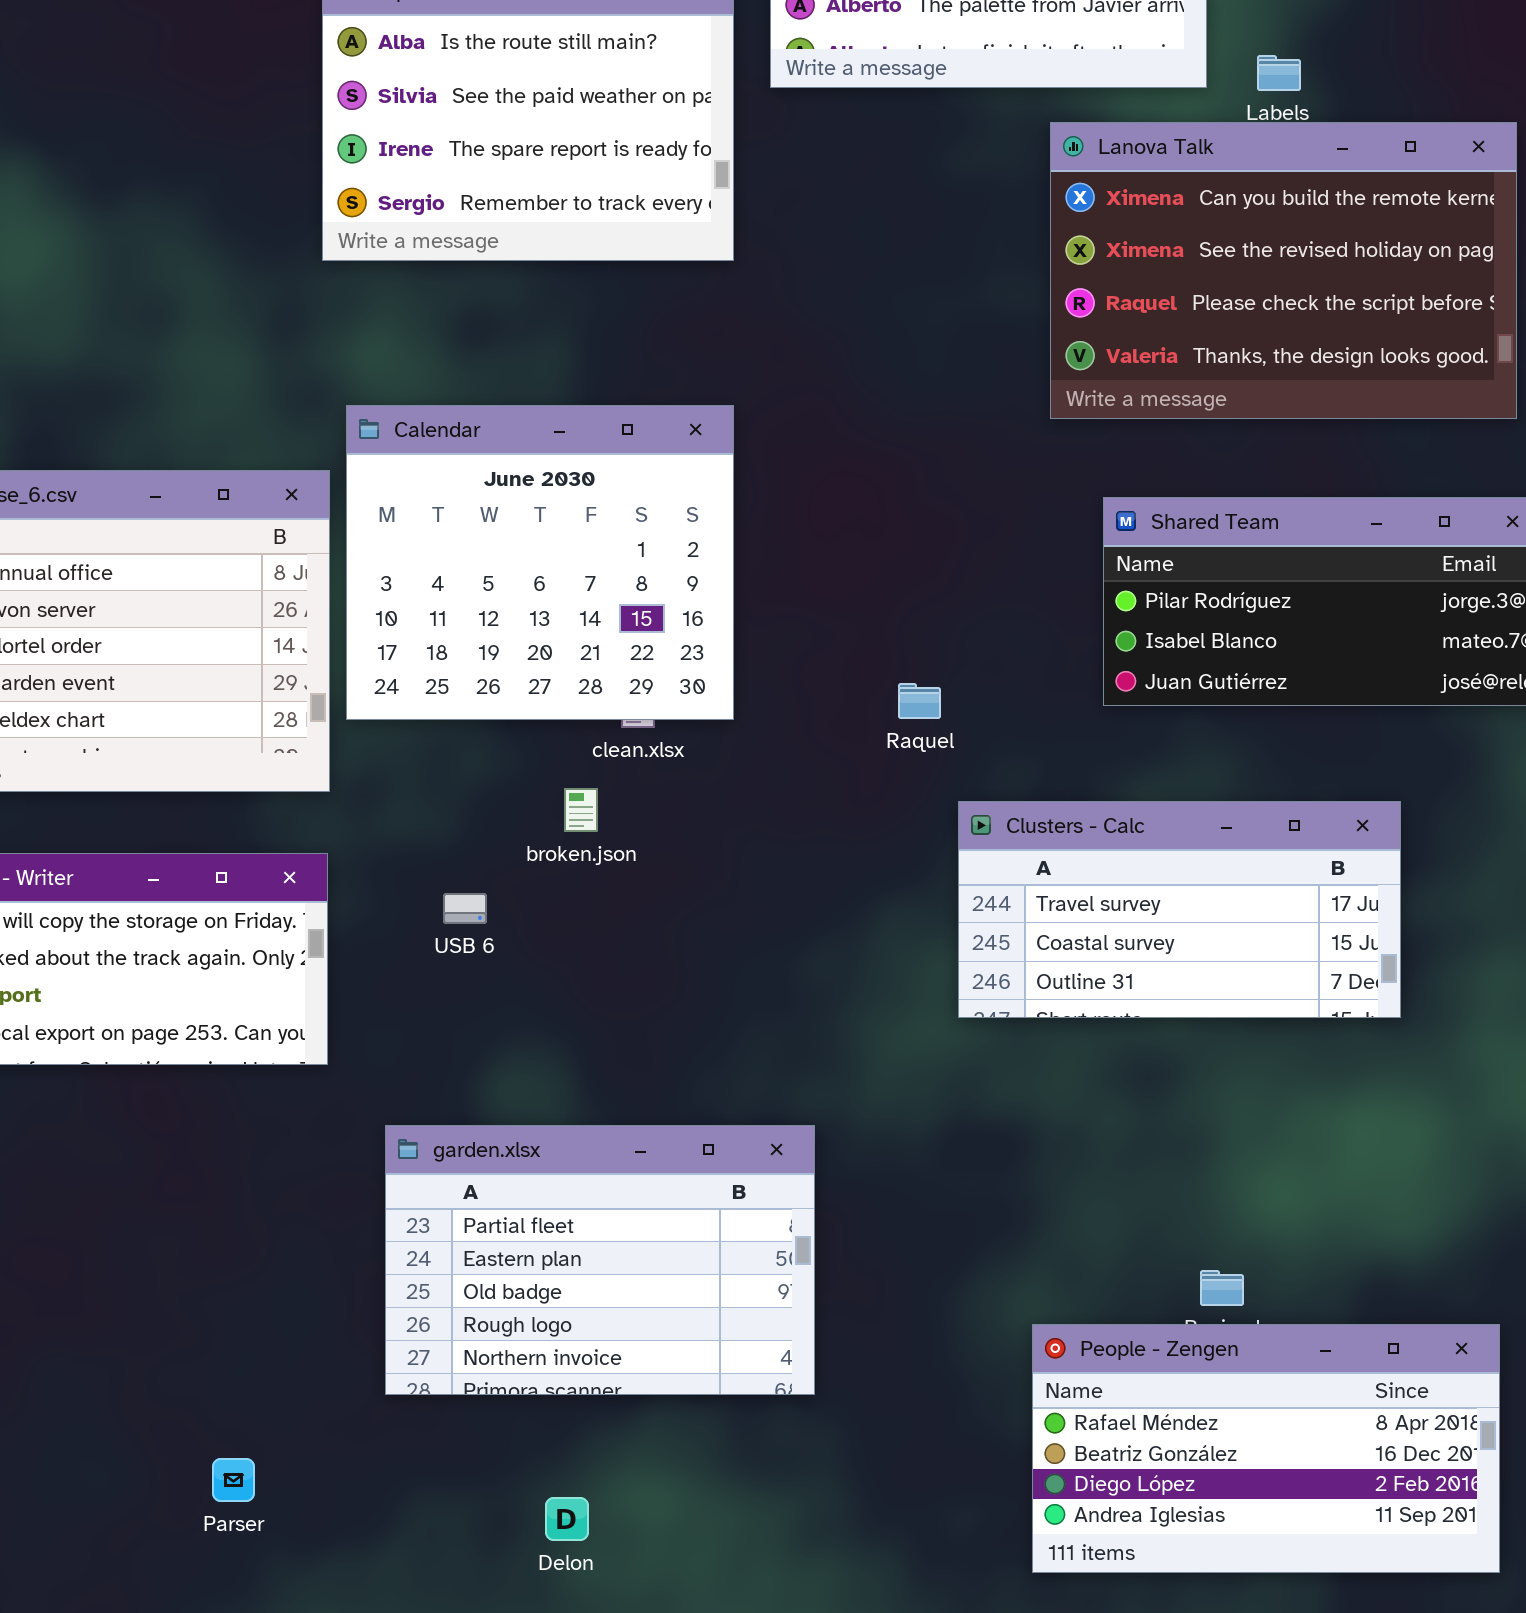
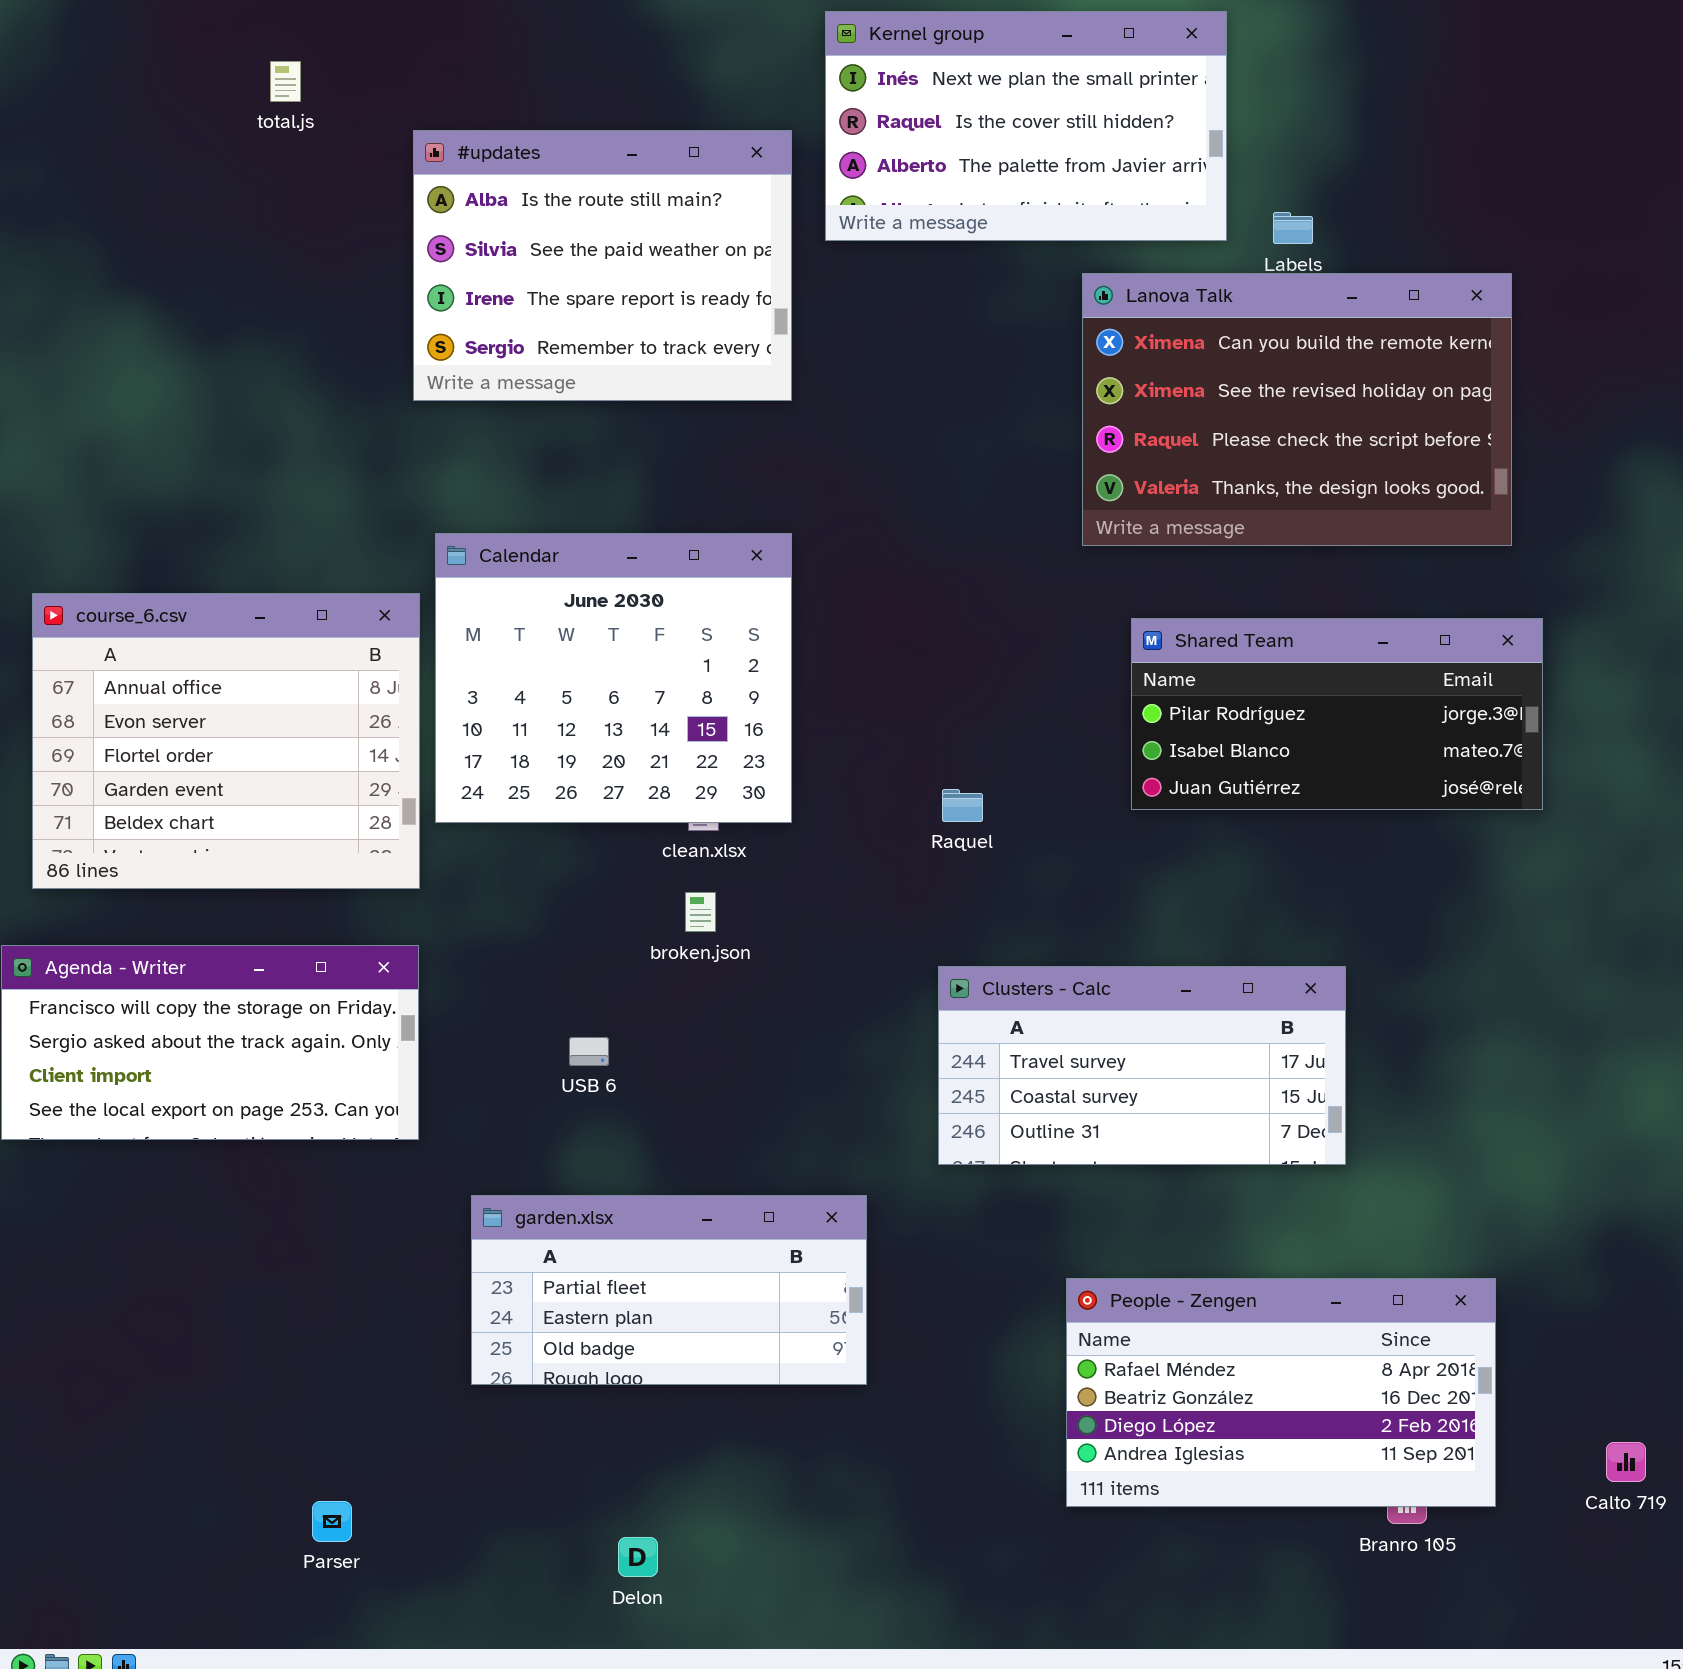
broken.json: [564,788,598,832] -> [685,892,716,932], moved
Clusters - Calc: [958,801,1401,1018] -> [938,966,1346,1165], moved
USB 6: [443,893,487,924] -> [569,1037,609,1066], moved
garden.xlsx: [385,1125,815,1395] -> [471,1195,867,1385], resized
People - Zengen: [1032,1324,1500,1573] -> [1066,1278,1496,1507], moved

